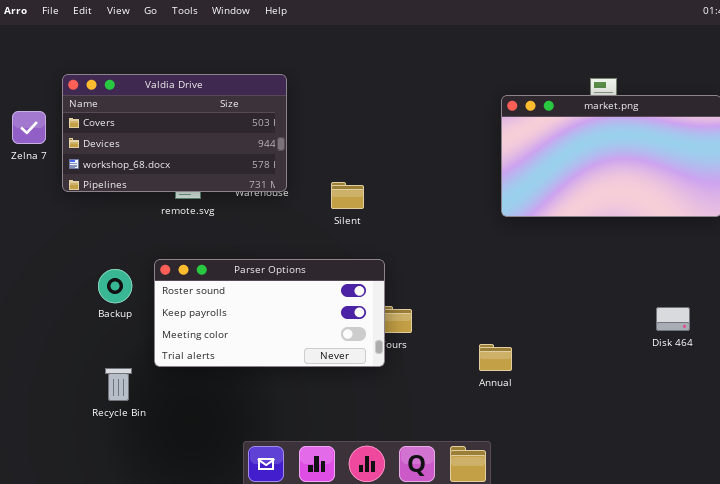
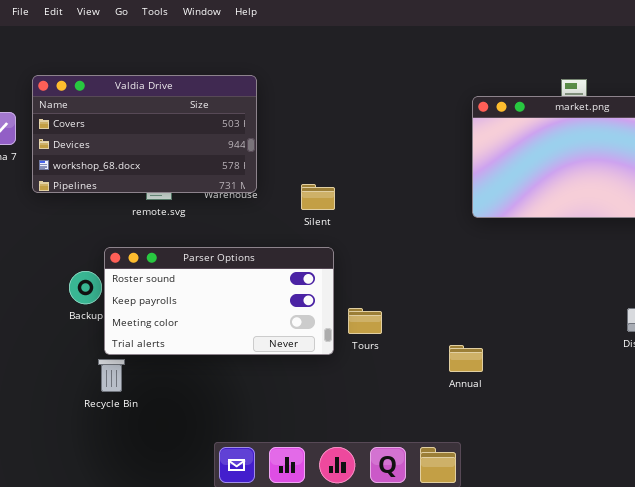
Parser Options: [154,259,385,367] -> [104,247,334,355], moved
Recycle Bin: [105,368,132,401] -> [98,359,125,392], moved

